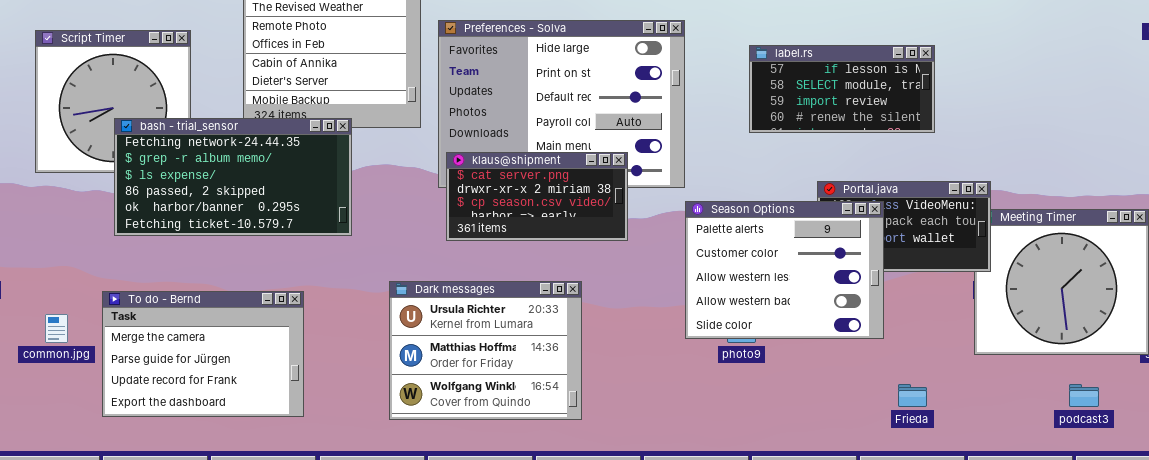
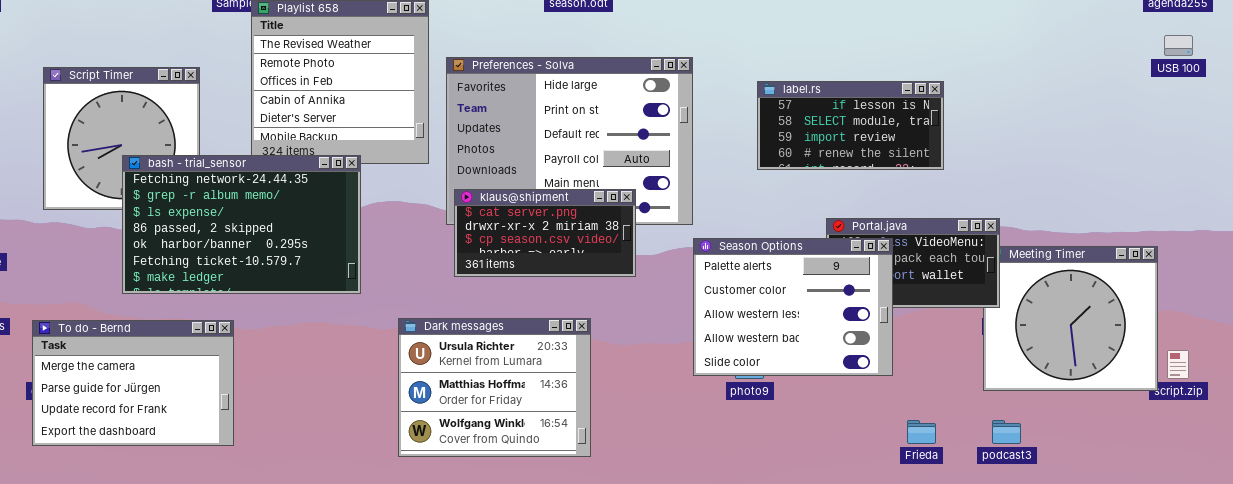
bash - trial_sensor: [114,118,352,236] -> [122,155,361,294], resized
To do - Bernd: [102,291,304,417] -> [32,320,234,446], moved
podcast3: [1069,384,1099,407] -> [992,420,1021,444], moved

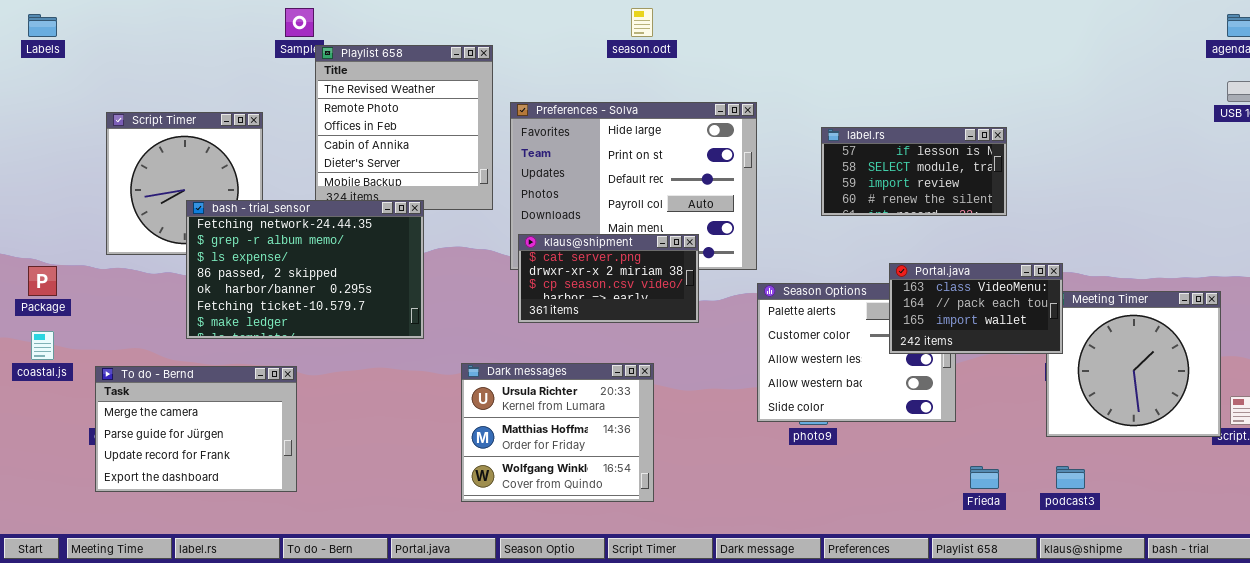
Portal.java: [826,218,1000,308] -> [889,263,1063,354], raised

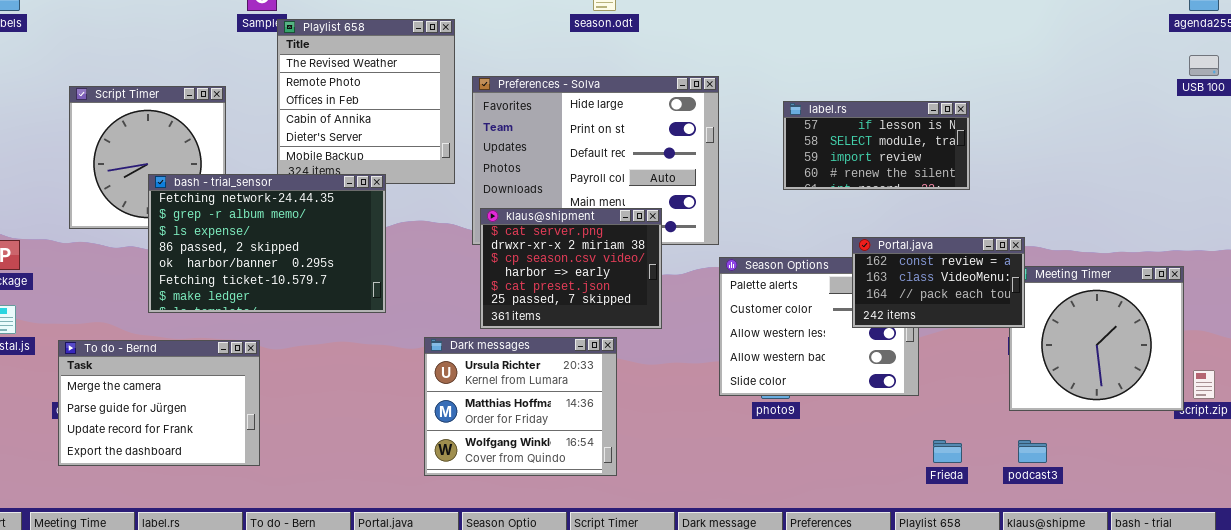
klaus@shipment: [518,234,699,323] -> [480,208,662,329], resized
Portal.java: [889,263,1063,354] -> [852,237,1025,328], scrolled up 1 row

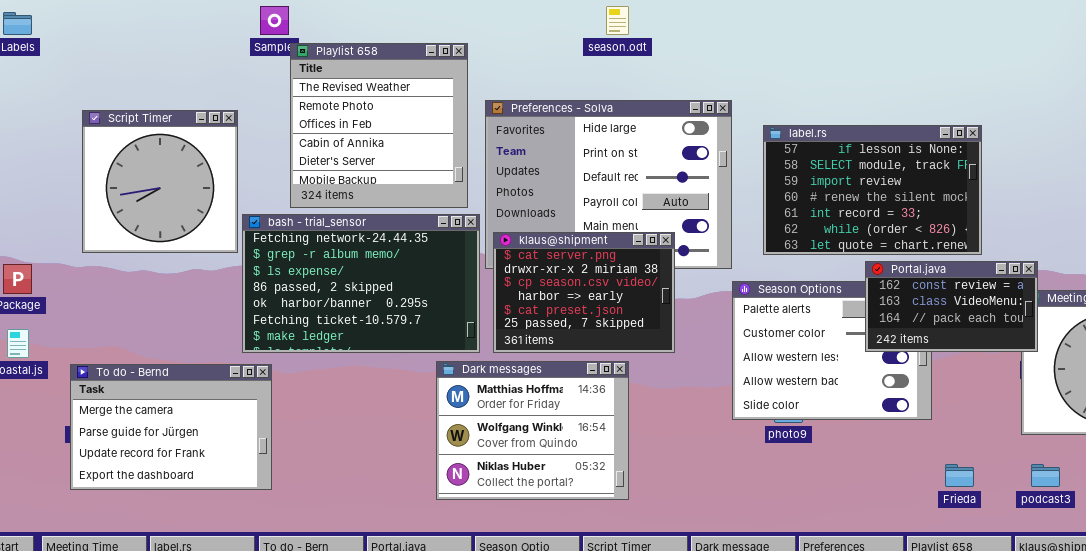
label.rs: [783,101,970,190] -> [763,125,982,255], resized
bash - trial_sensor: [148,174,386,313] -> [242,214,480,353], moved
Dark messages: [424,337,617,476] -> [436,361,629,500], scrolled down 1 row

